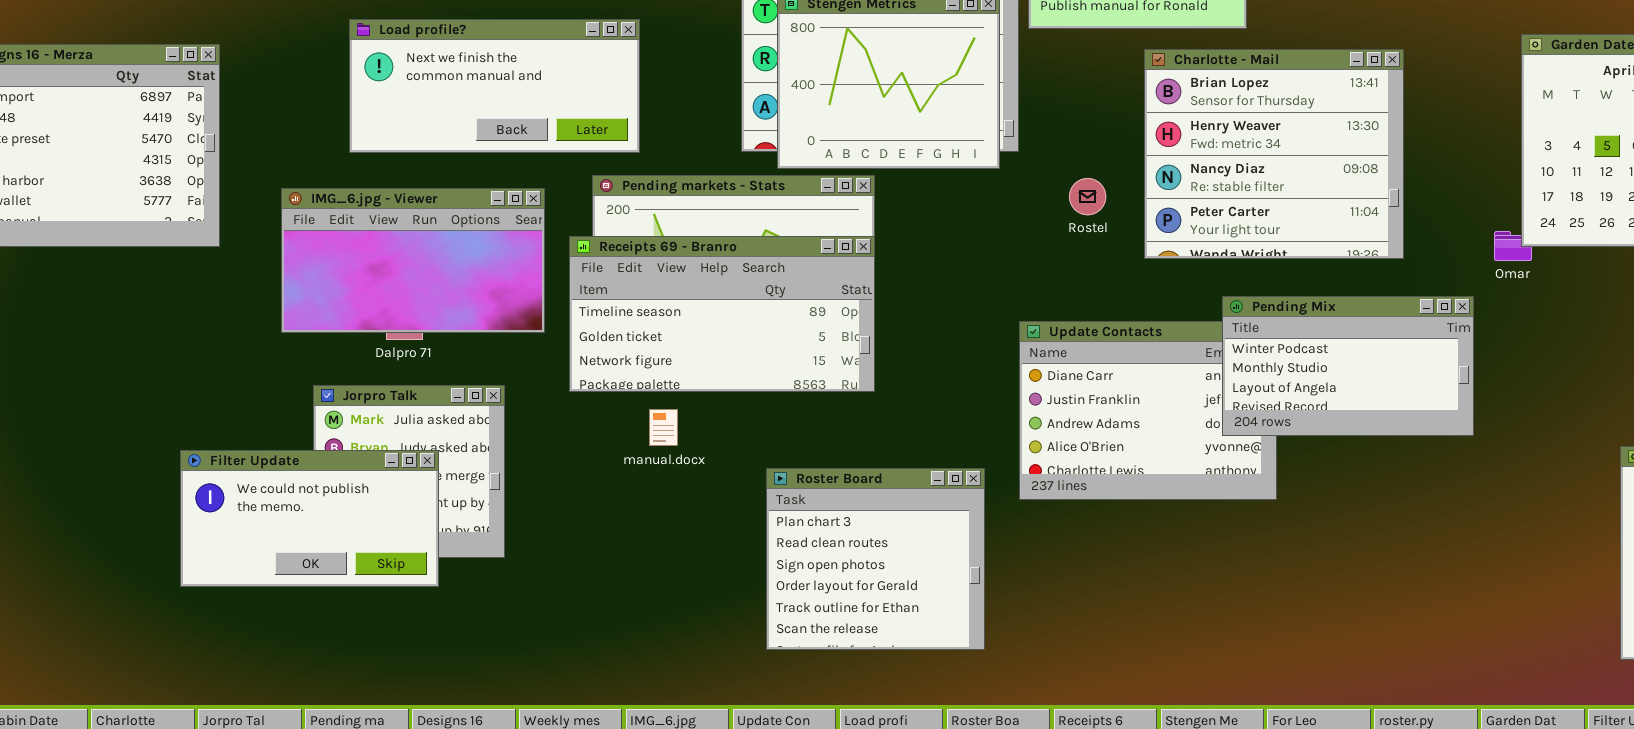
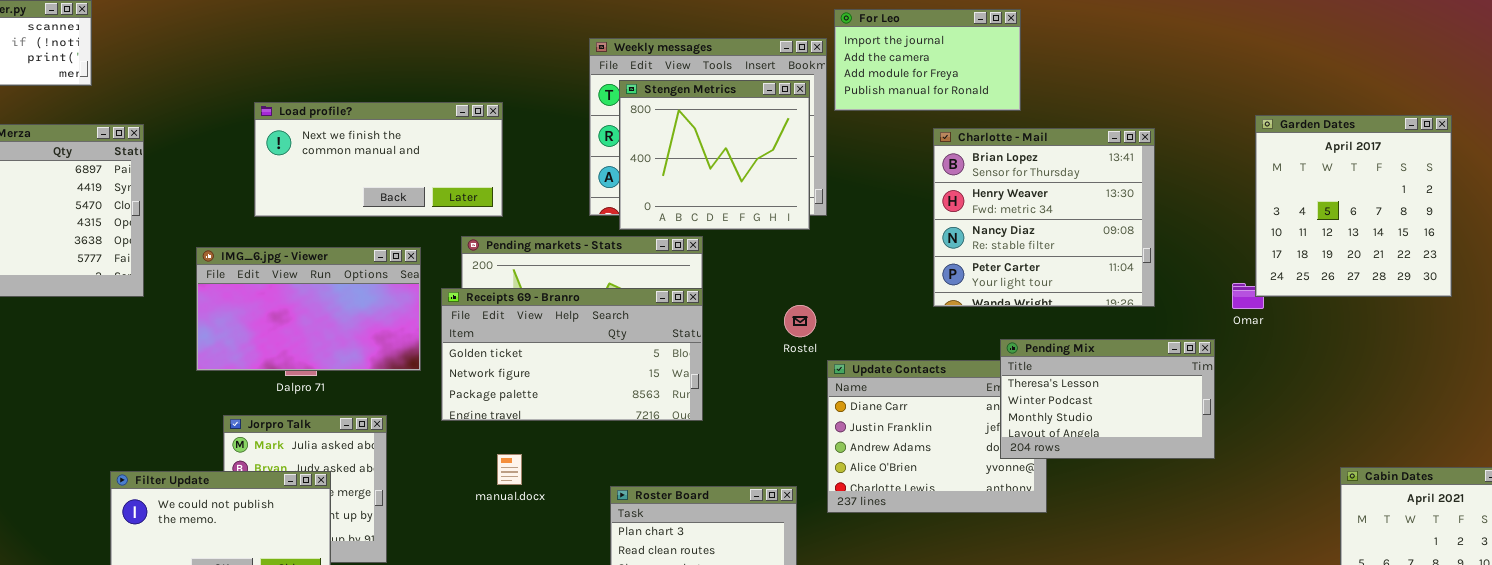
Rostel: [1069,178,1106,215] -> [784,305,816,337], moved
Receipts 69 - Branro: [569,236,875,392] -> [441,288,703,421], scrolled down 1 row
Pending Mix: [1222,296,1474,436] -> [1000,339,1215,459], scrolled up 1 row
manual.docx: [649,409,678,446] -> [497,454,522,485], moved

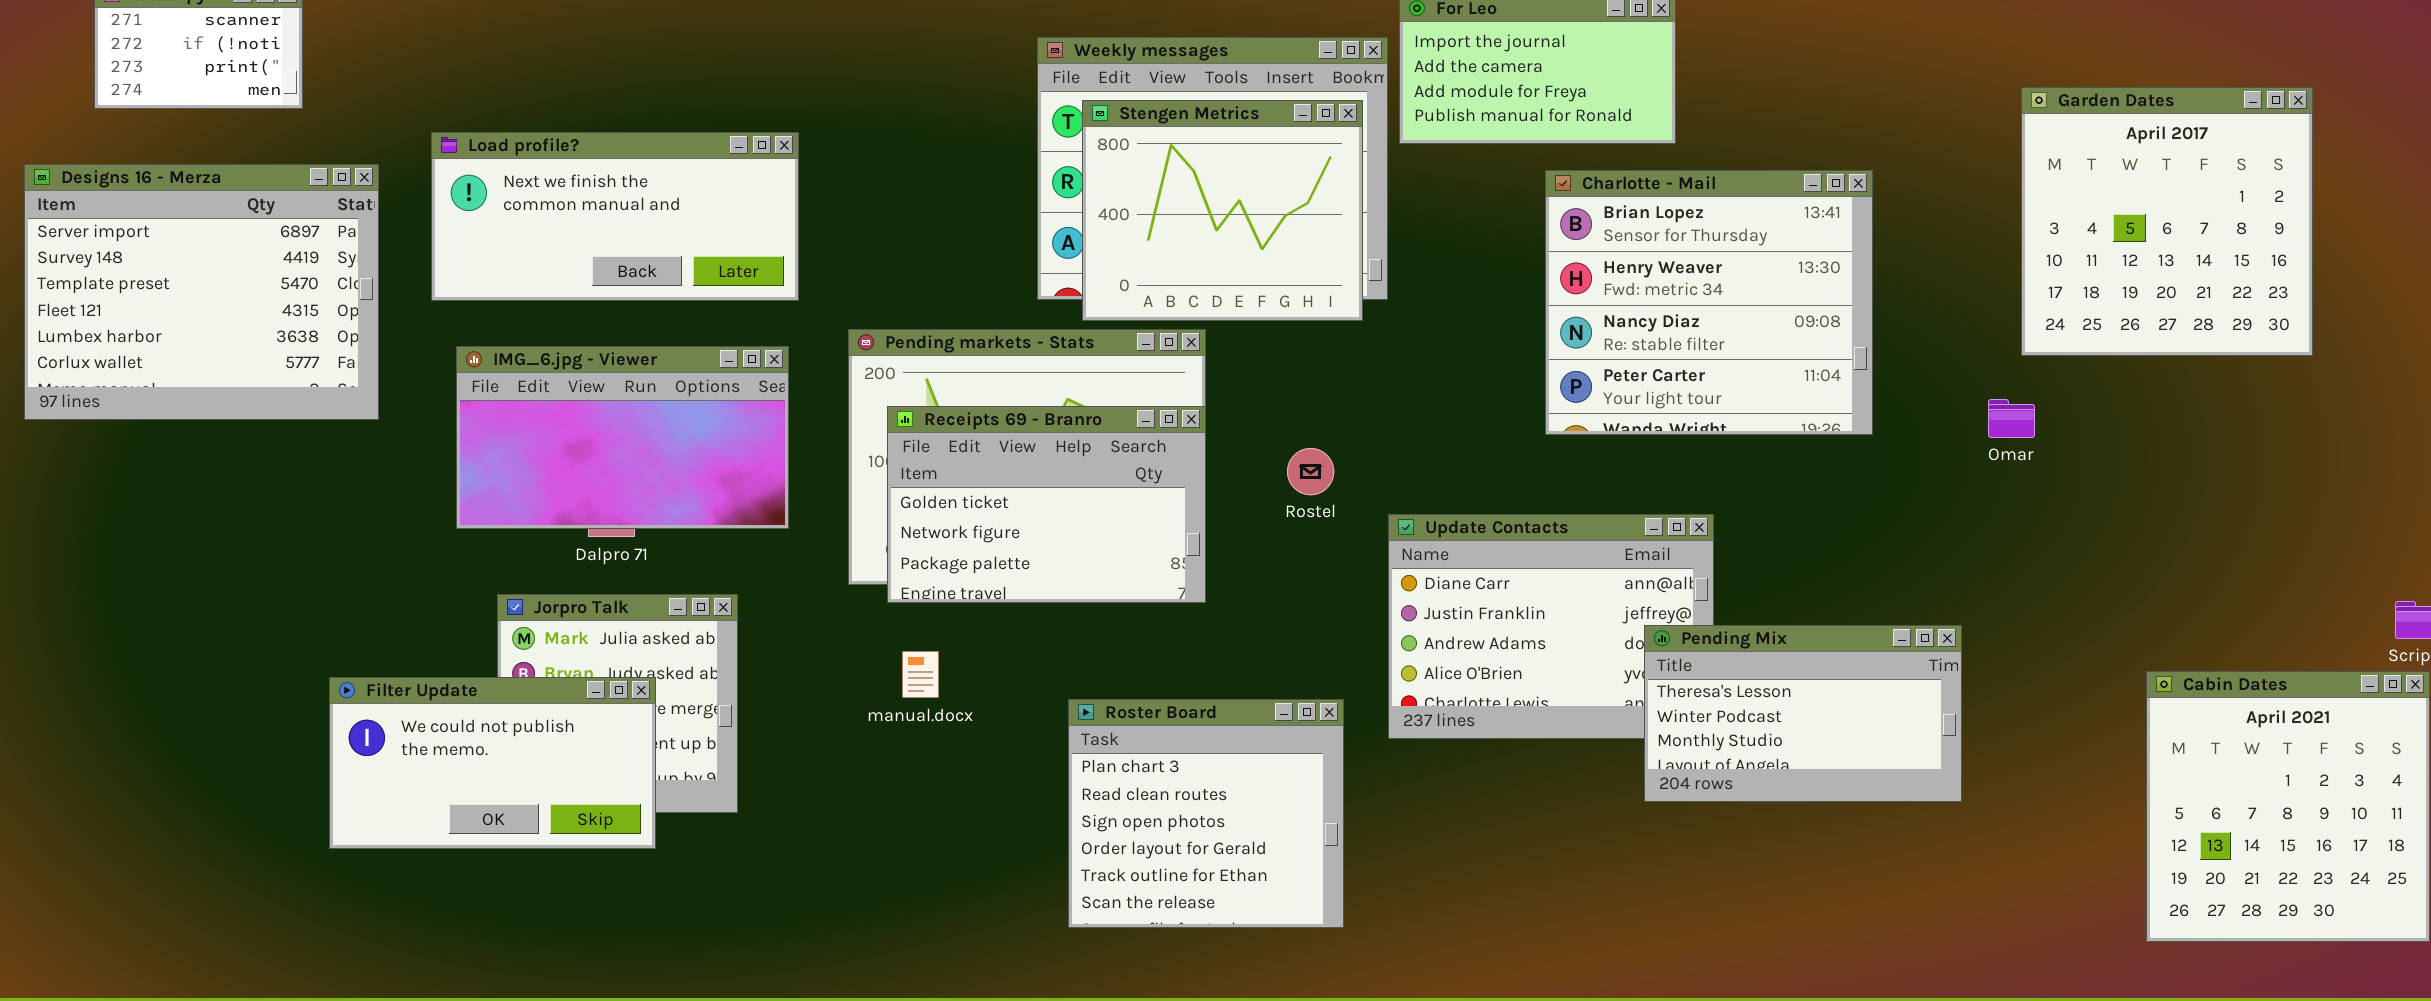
Load profile?: [254,102,503,217] -> [431,132,799,301], moved
Garden Dates: [1255,115,1452,297] -> [2021,87,2313,356], moved
Receipts 69 - Branro: [441,288,703,421] -> [887,406,1206,603], resized
Rostel: [784,305,816,337] -> [1287,448,1334,495], moved
Pending Mix: [1000,339,1215,459] -> [1644,625,1962,802], moved

